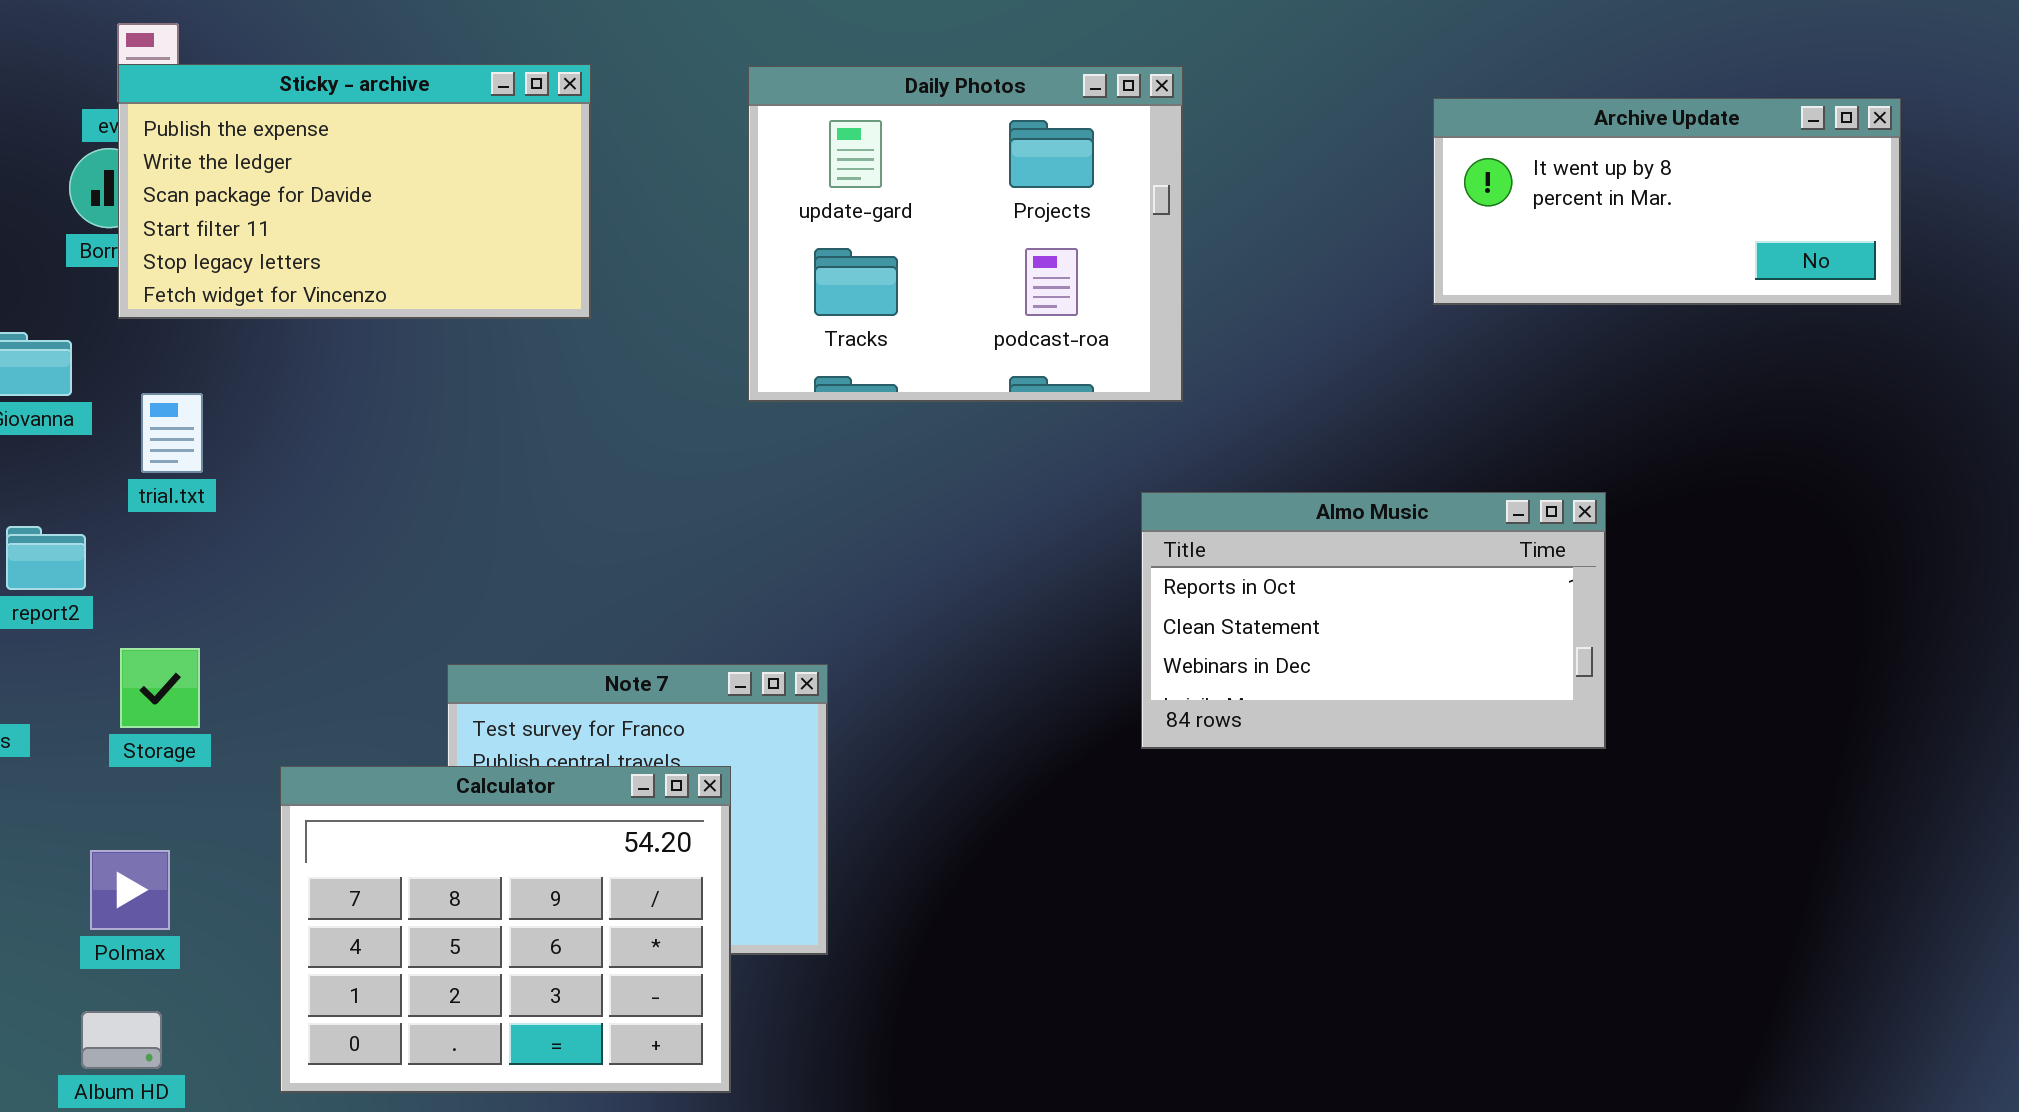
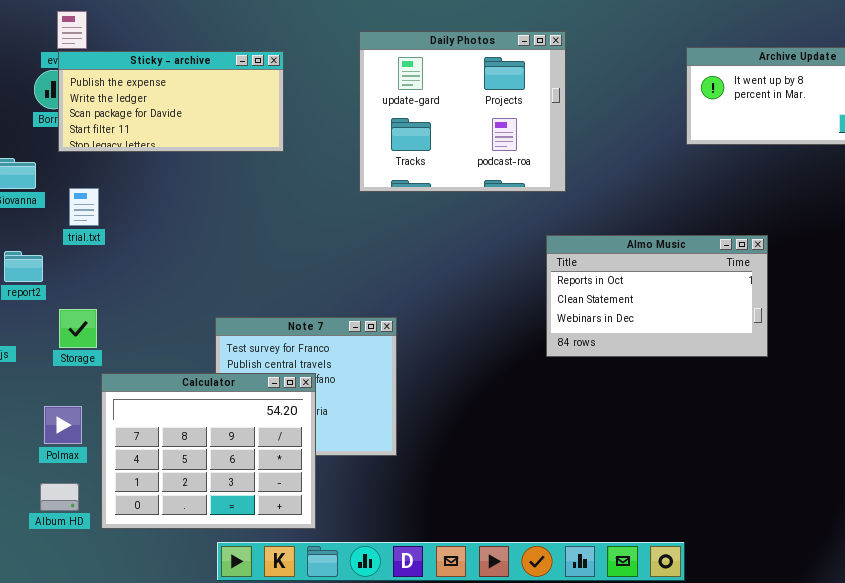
Sticky - archive: [118,64,591,319] -> [58,51,284,152], resized
Calculator: [280,766,731,1093] -> [101,373,316,529], moved

